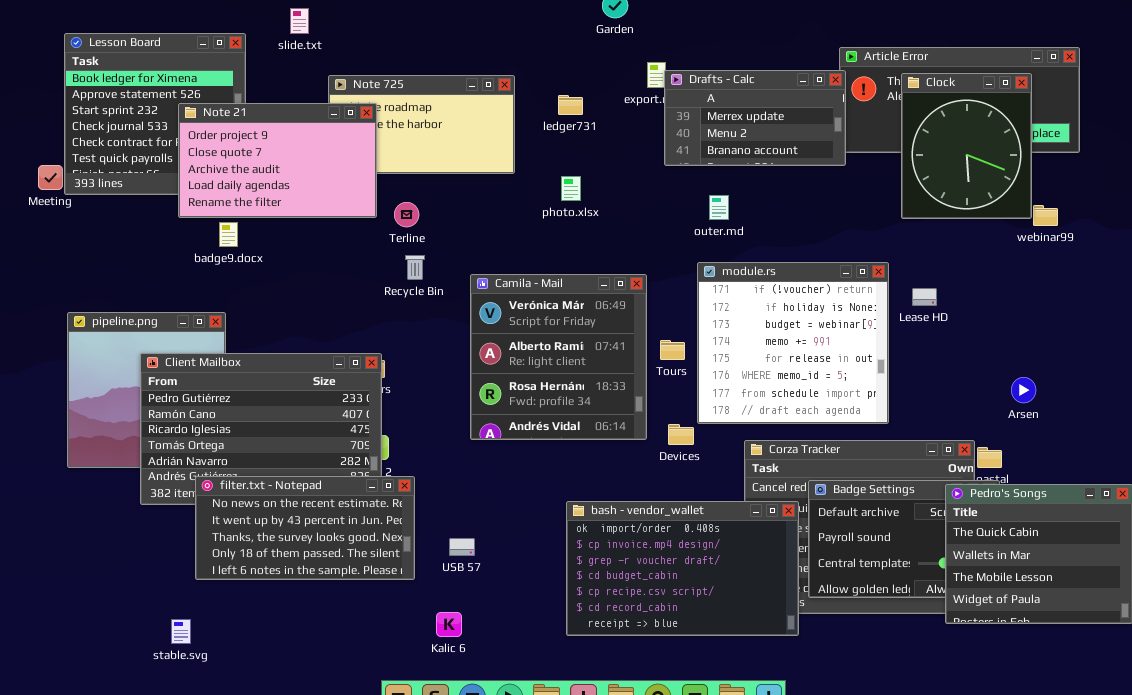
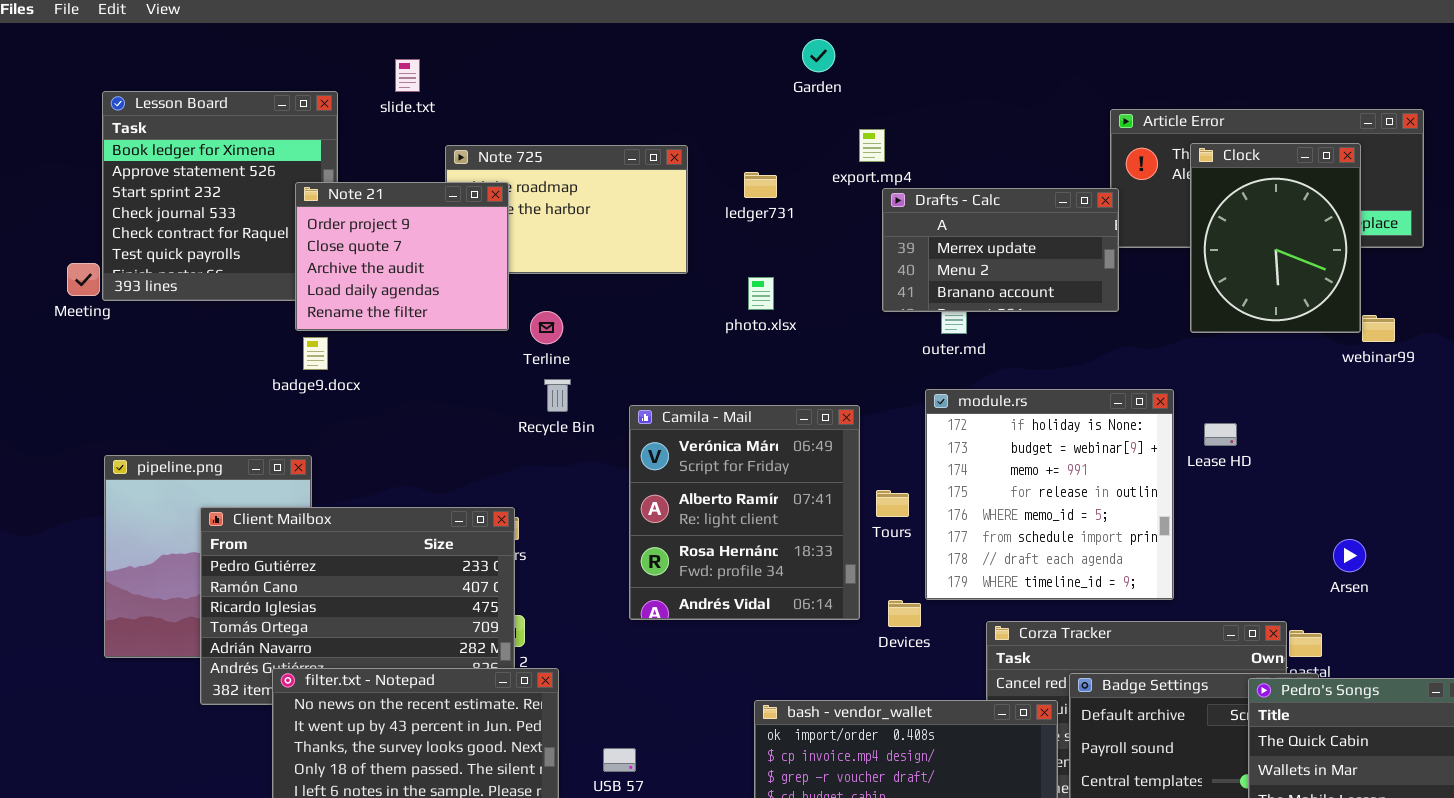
Drafts - Calc: [664,70,846,166] -> [882,188,1119,312], moved
Note 21: [178,103,377,218] -> [295,182,509,331], resized
module.rs: [697,262,889,424] -> [925,389,1174,600], scrolled down 1 row

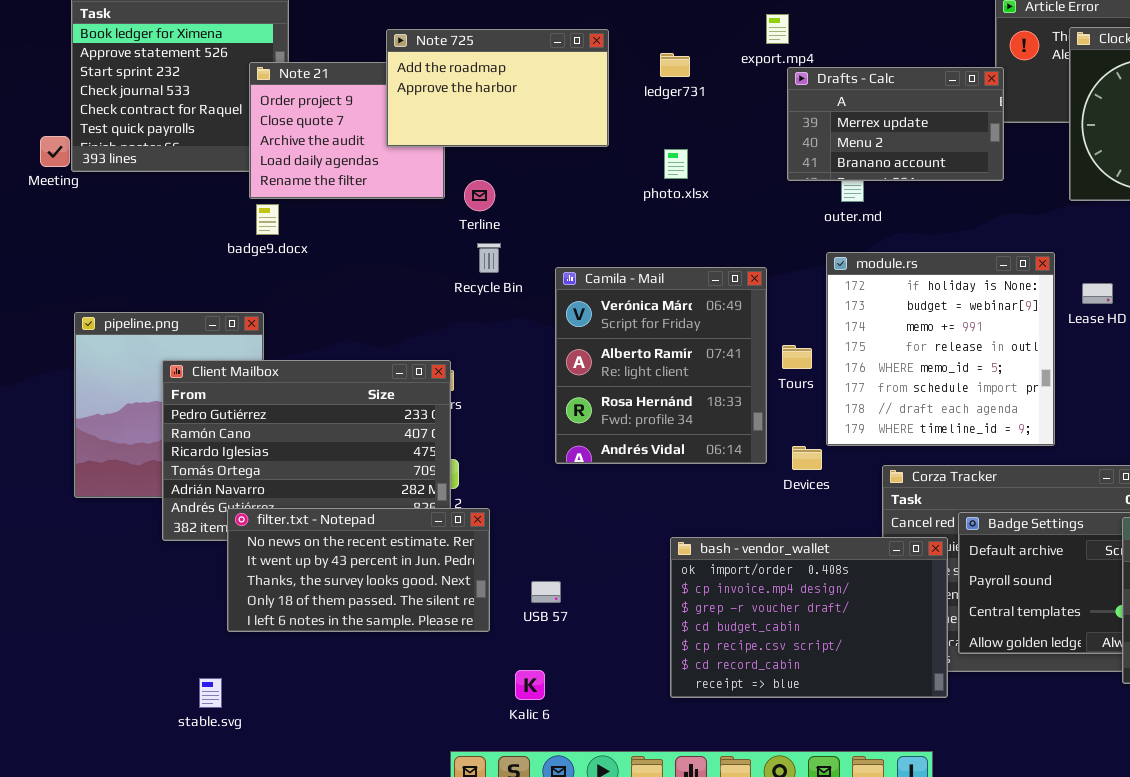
Note 725: [445,145,688,274] -> [386,29,609,147], raised

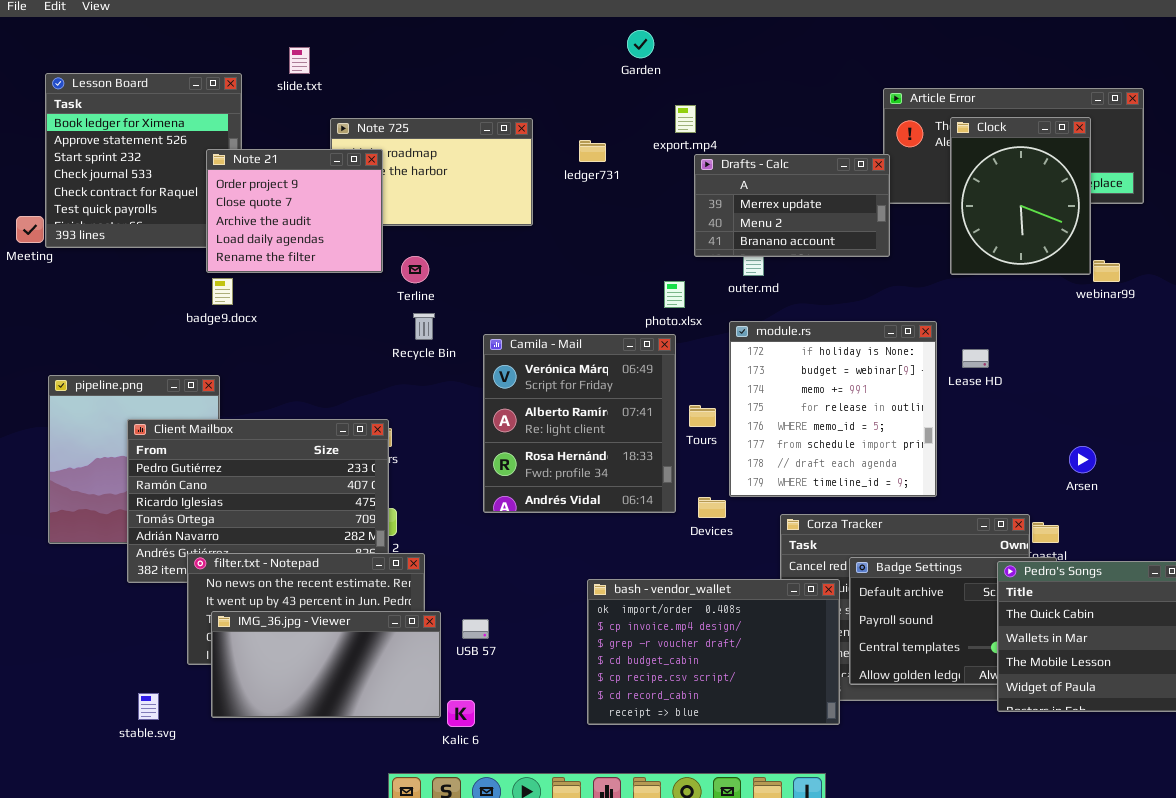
Note 21: [249,62,445,199] -> [206,149,383,273], raised
photo.xlsx: [664,149,688,179] -> [664,281,685,308], moved
IMG_36.jpg - Viewer: none -> [211,611,441,718], opened
stable.svg: [199,678,222,708] -> [138,693,159,720], moved

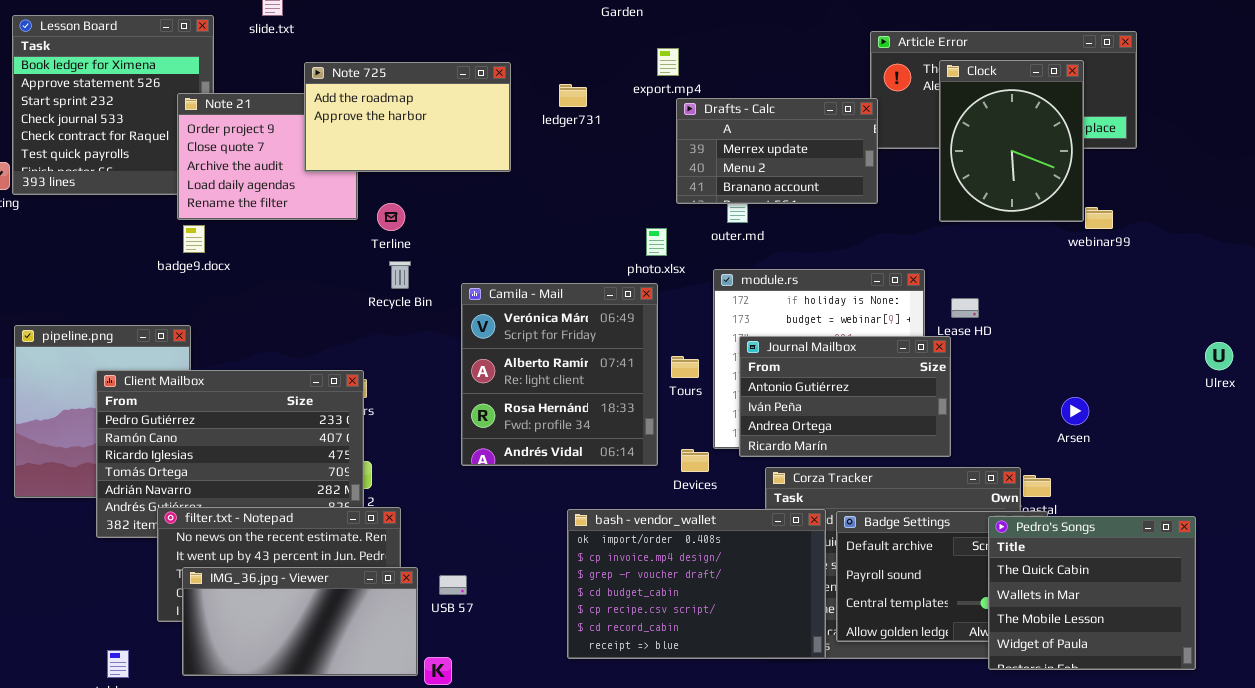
Note 725: [330,118,533,226] -> [304,62,511,172], raised
Journal Mailbox: none -> [739,336,951,457], opened
bash - vendor_wallet: [587,579,840,725] -> [567,509,826,659], moved

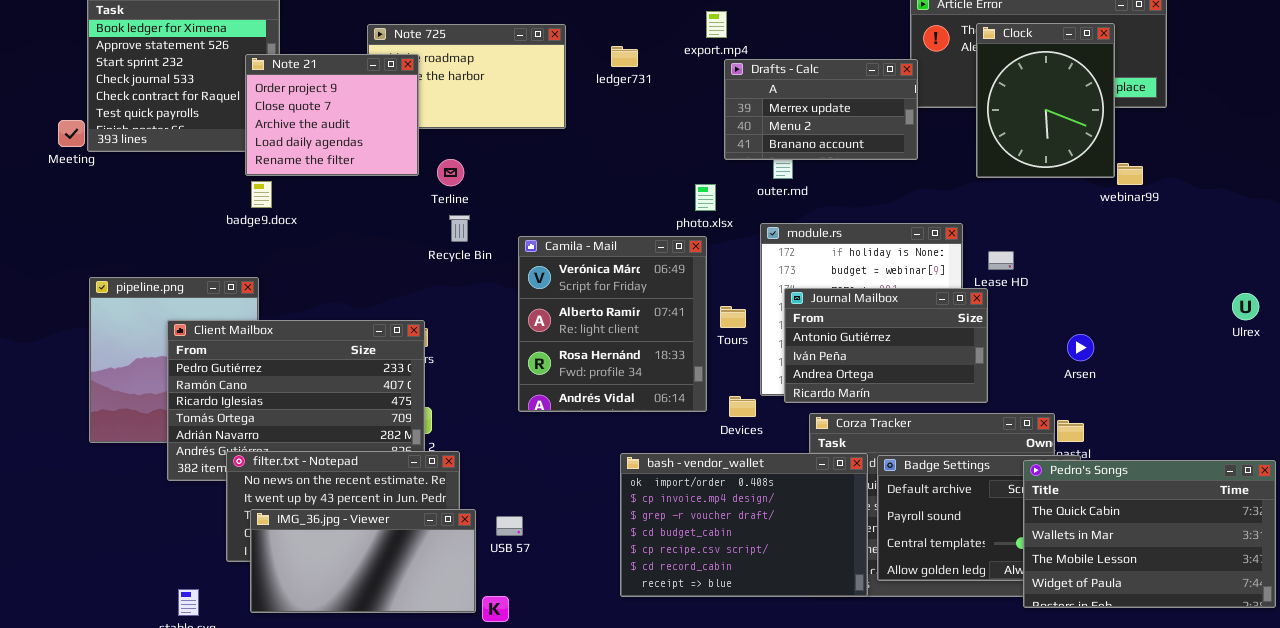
Note 21: [177,93,358,220] -> [245,54,419,176], raised
Arsen: [1061,397,1089,425] -> [1067,334,1094,361], moved
Pedro's Songs: [988,516,1196,670] -> [1023,460,1276,608], resized

